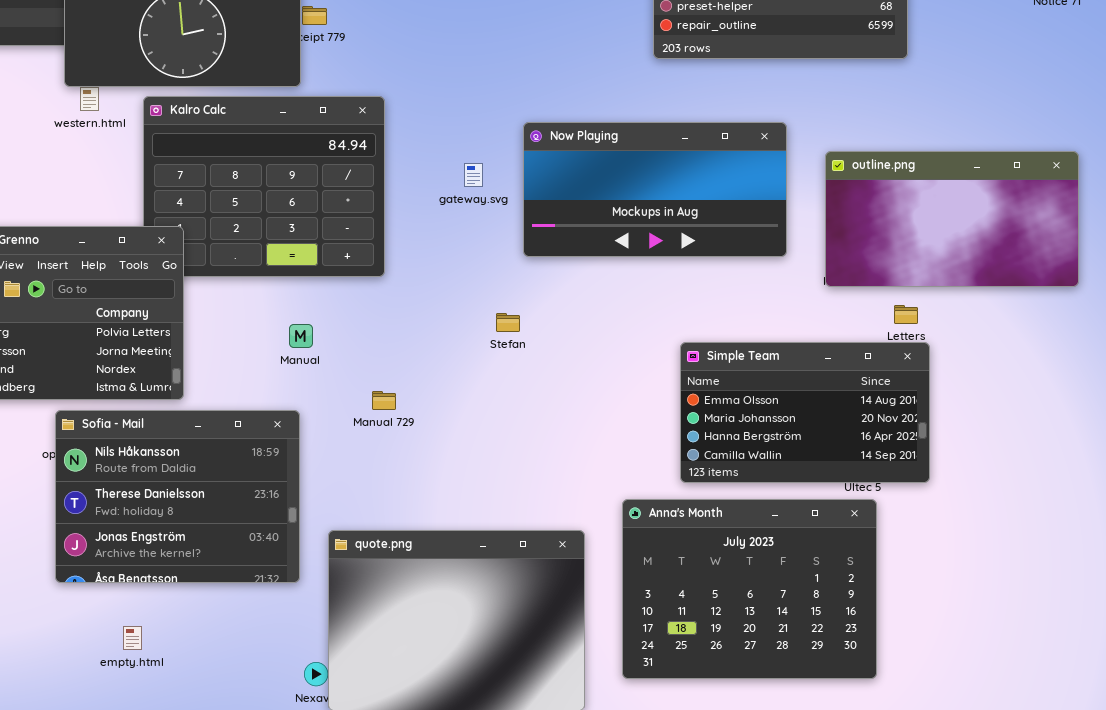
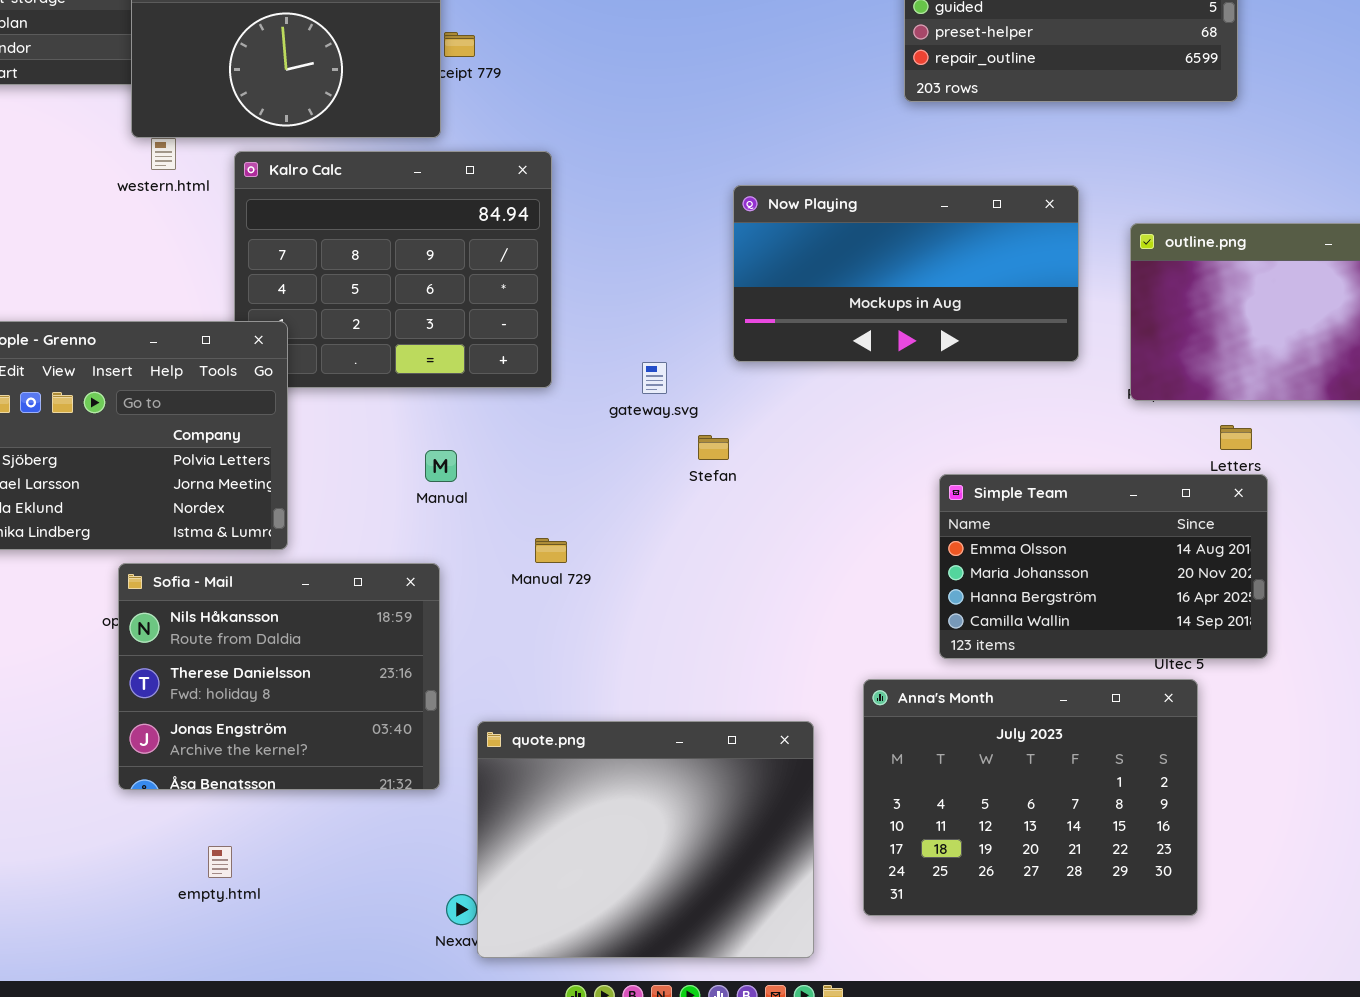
gateway.svg: [464,163,483,187] -> [642,362,667,394], moved

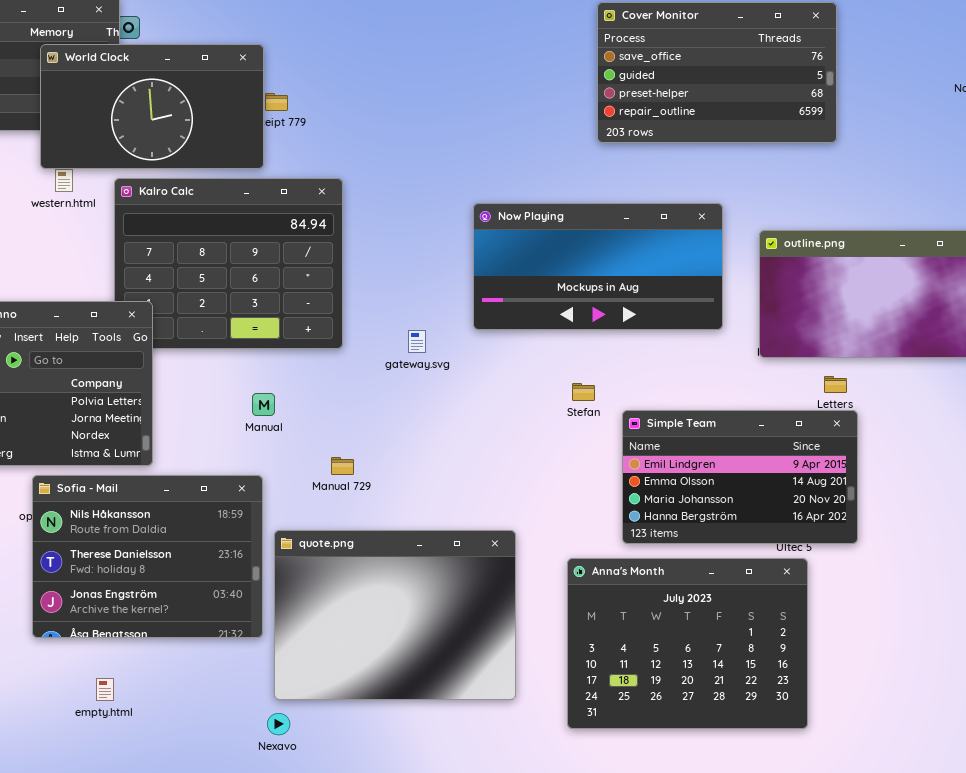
Stefan: [698,435,729,460] -> [572,383,595,401], moved
Simple Team: [939,474,1268,659] -> [622,410,858,544], scrolled up 1 row
quote.png: [477,721,814,958] -> [274,530,516,700], moved

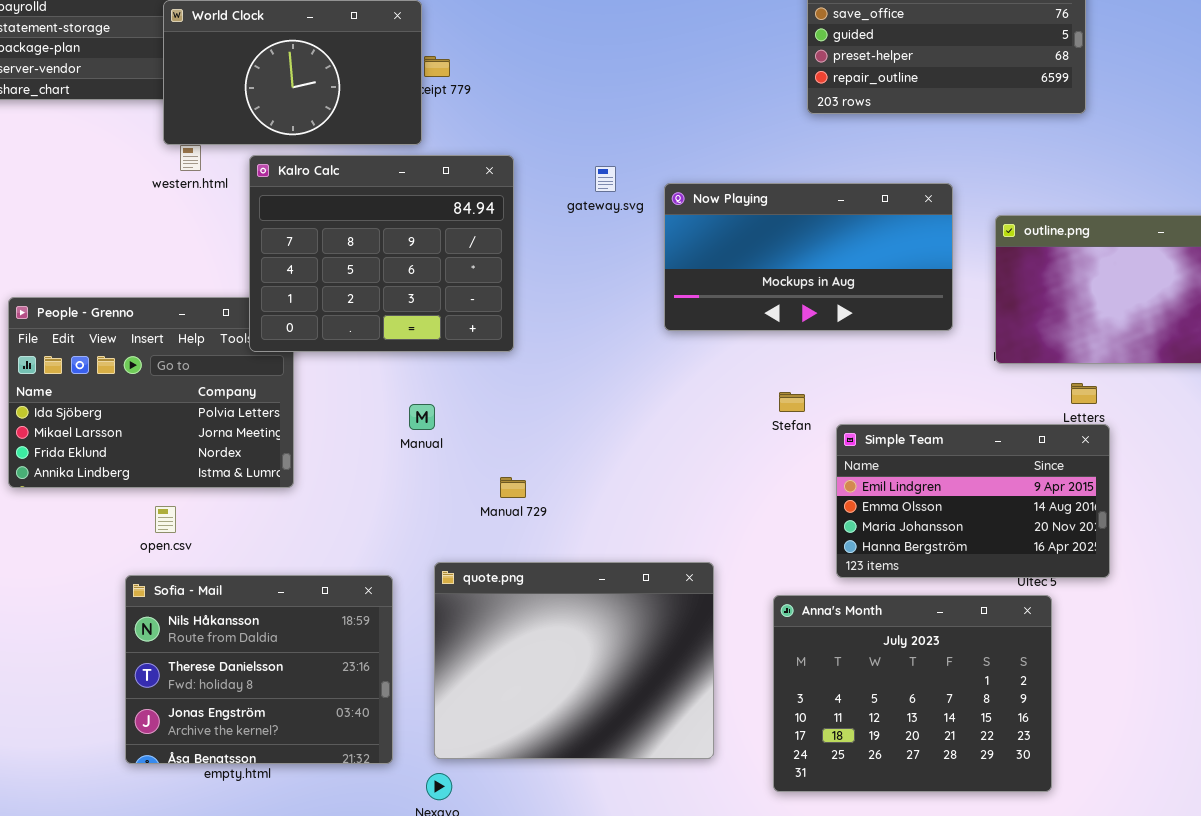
Kalro Calc: [114,178,343,349] -> [249,155,514,352], raised
gateway.svg: [408,330,426,353] -> [595,166,616,192], moved
Sofia - Mail: [32,475,263,638] -> [125,575,393,764], moved

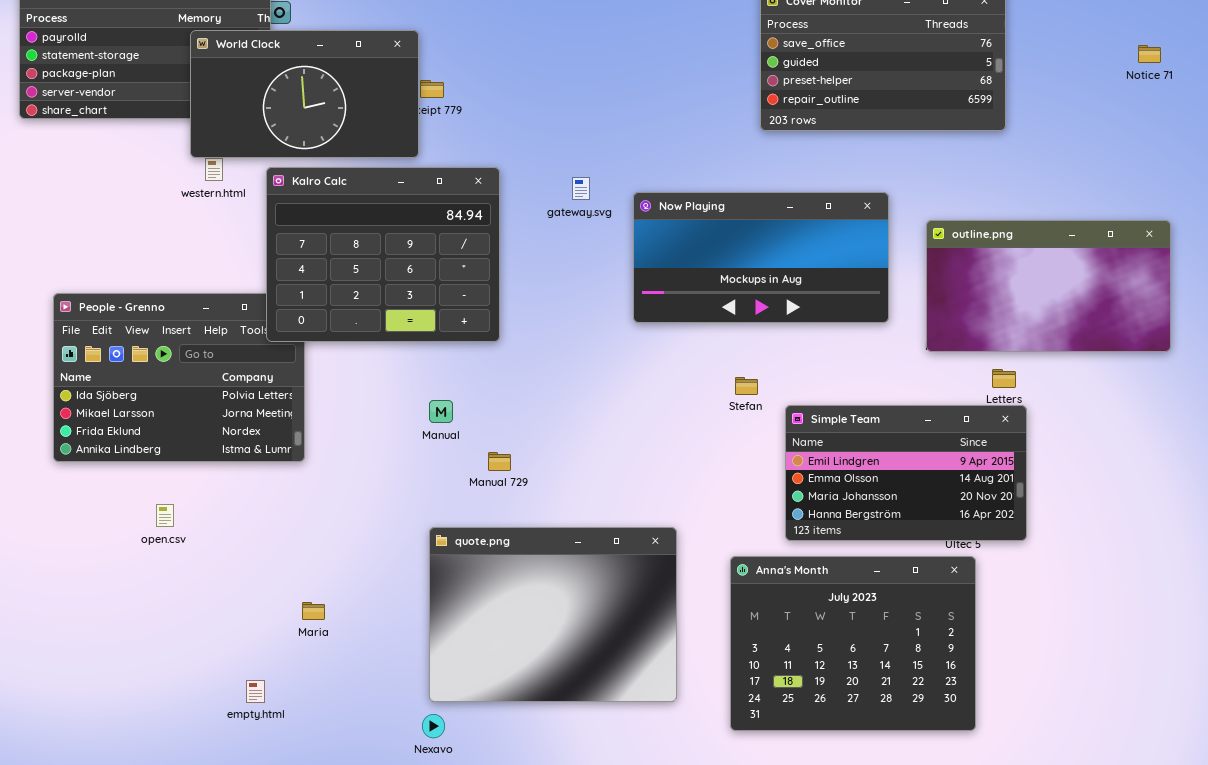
Manual: [409,404,435,430] -> [429,400,453,423], moved
open.csv: [155,506,176,533] -> [156,504,174,527], moved
Sofia - Mail: [125,575,393,764] -> none, closed

